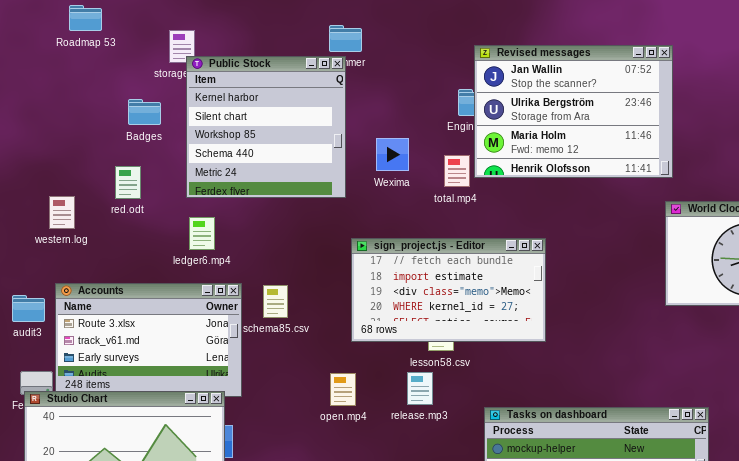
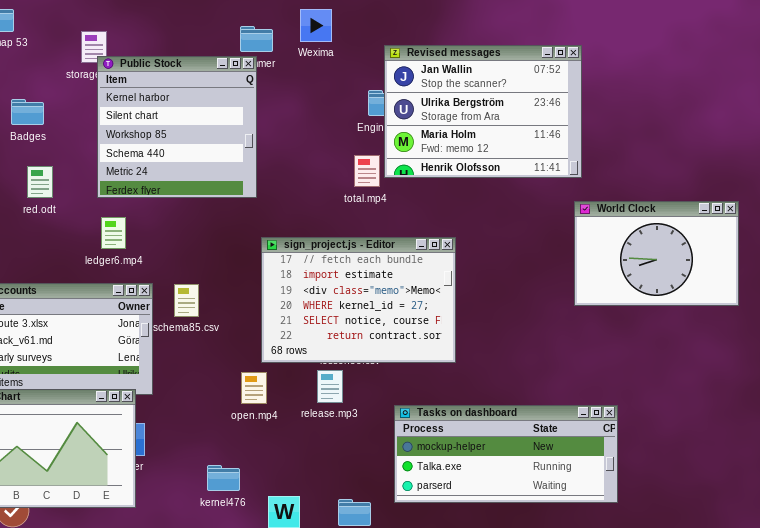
Badges: [128,99,161,125] -> [11,99,44,125], moved
Wexima: [376,138,409,171] -> [300,9,332,42], moved
sign_project.js - Editor: [351,238,546,342] -> [261,237,456,363], resized

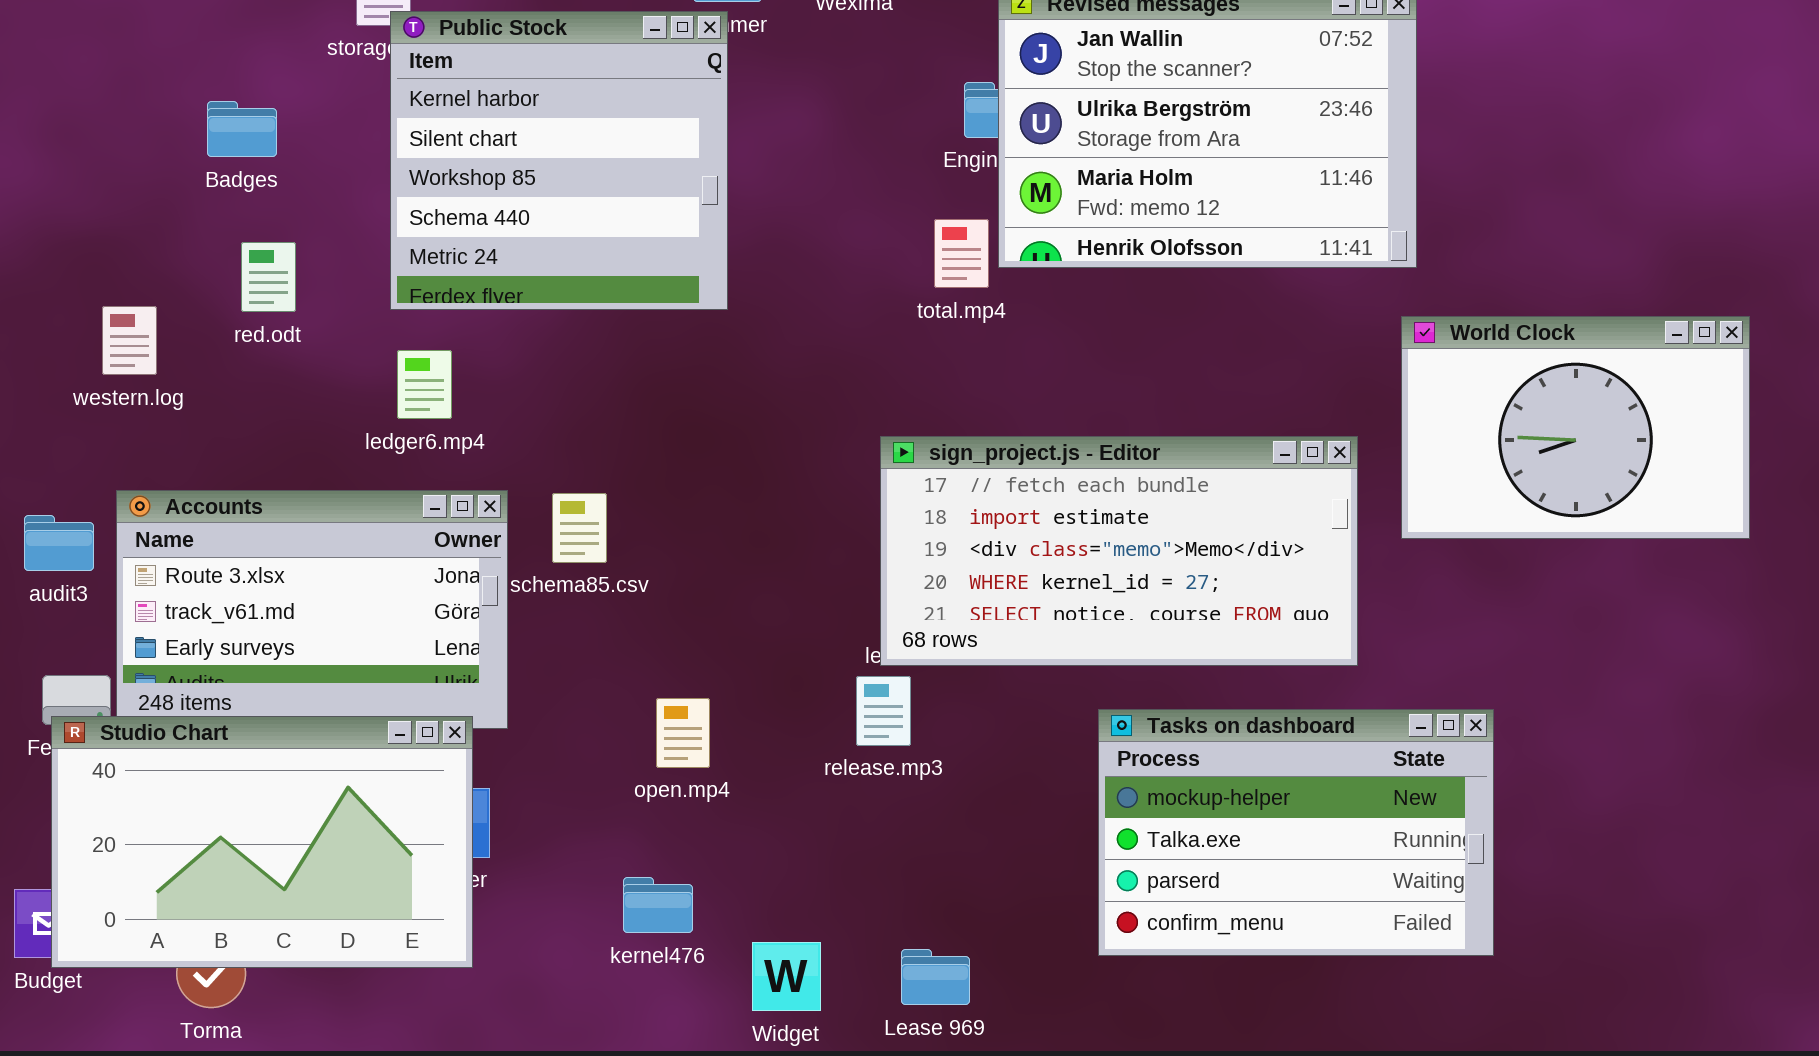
sign_project.js - Editor: [261,237,456,363] -> [880,436,1358,666], moved, resized
open.mp4: [241,372,267,404] -> [656,698,710,768], moved
Tasks on dashboard: [394,405,618,503] -> [1098,709,1494,956], resized

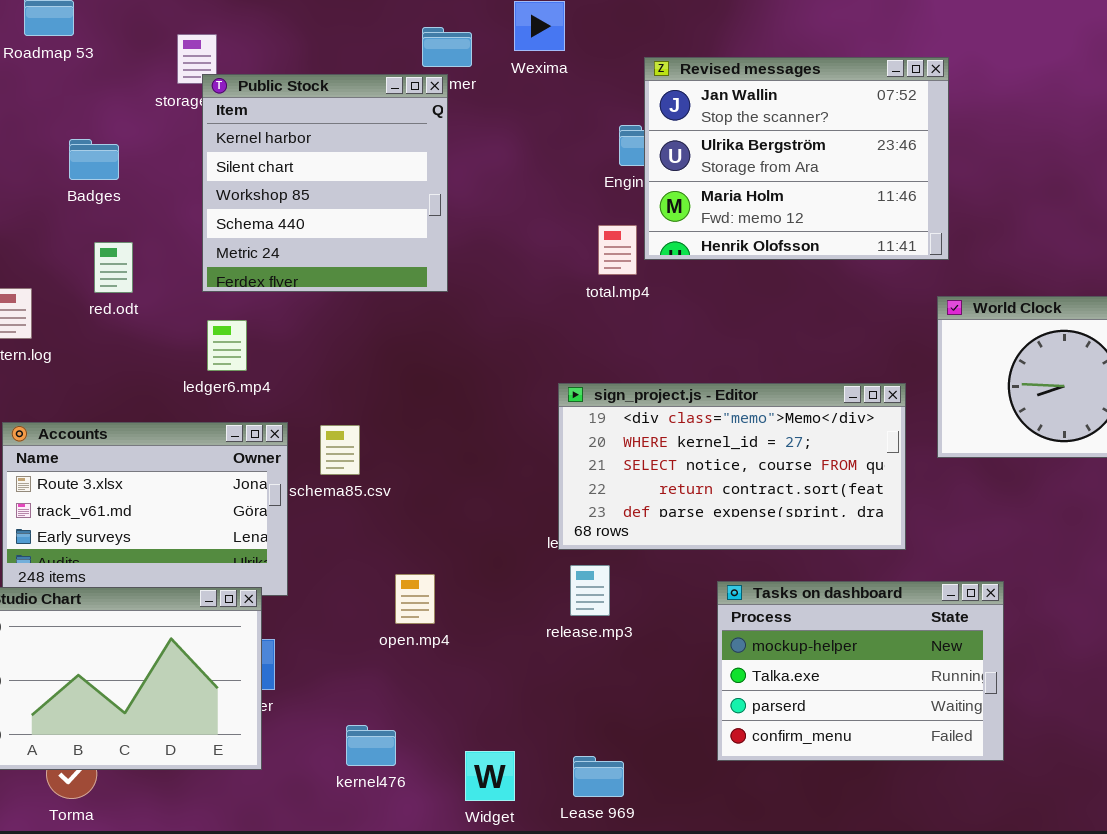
sign_project.js - Editor: [880,436,1358,666] -> [558,383,906,550], scrolled down 2 rows
release.mp3: [856,676,911,746] -> [570,565,610,616], moved
kernel476: [623,877,693,933] -> [346,725,396,766], moved

